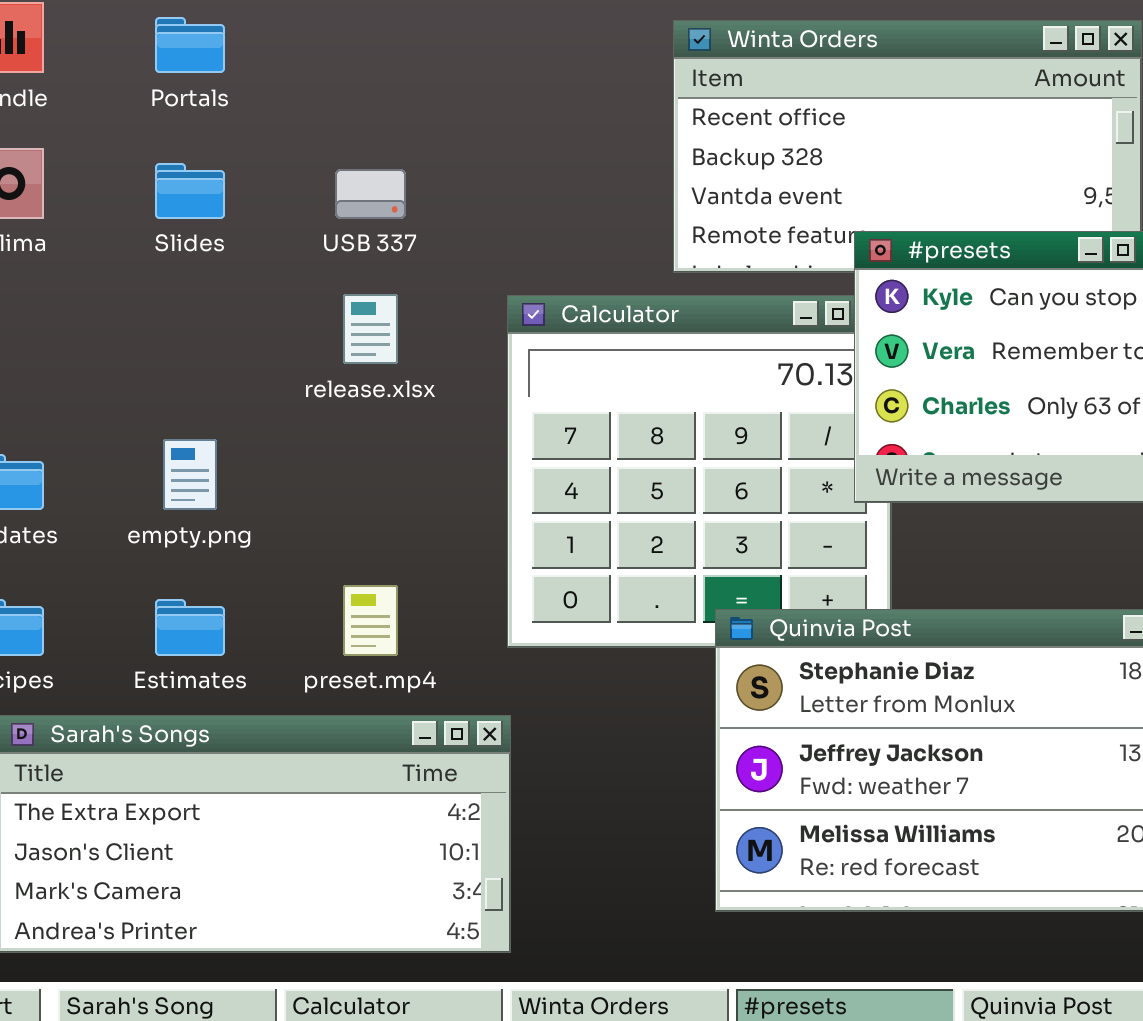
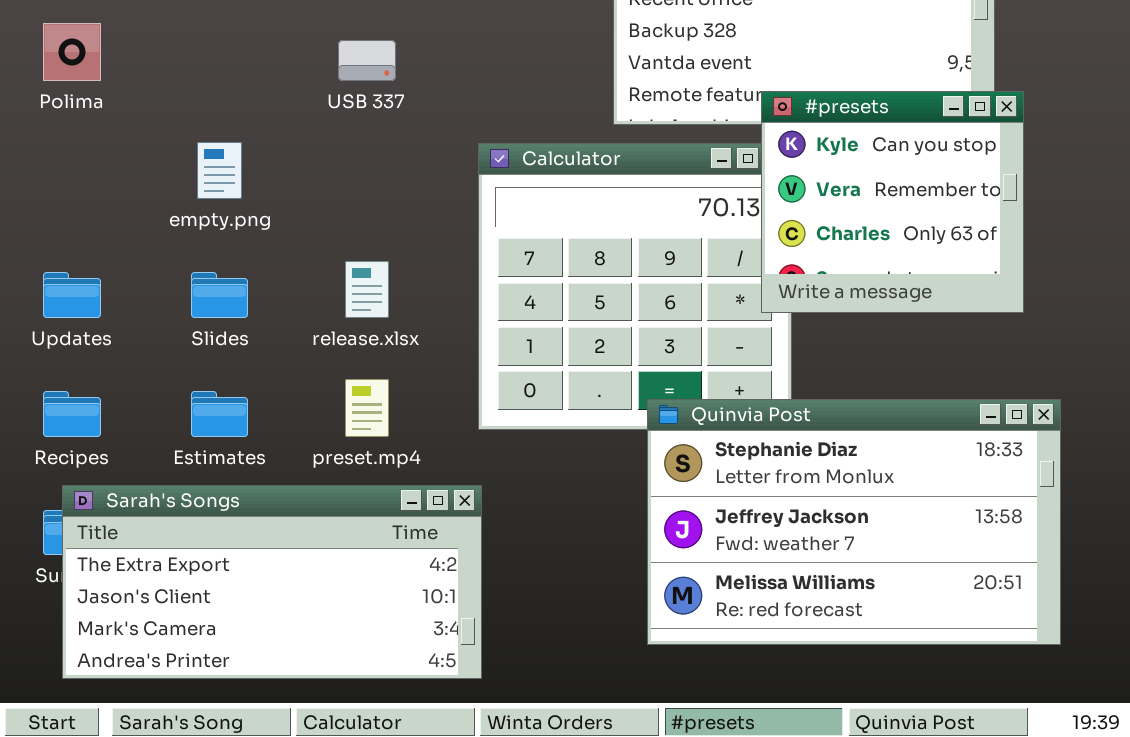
Slides: [155,163,225,219] -> [191,272,248,318], moved
release.xlsx: [343,294,398,364] -> [345,261,389,318], moved
empty.png: [163,439,217,510] -> [197,142,242,199], moved

